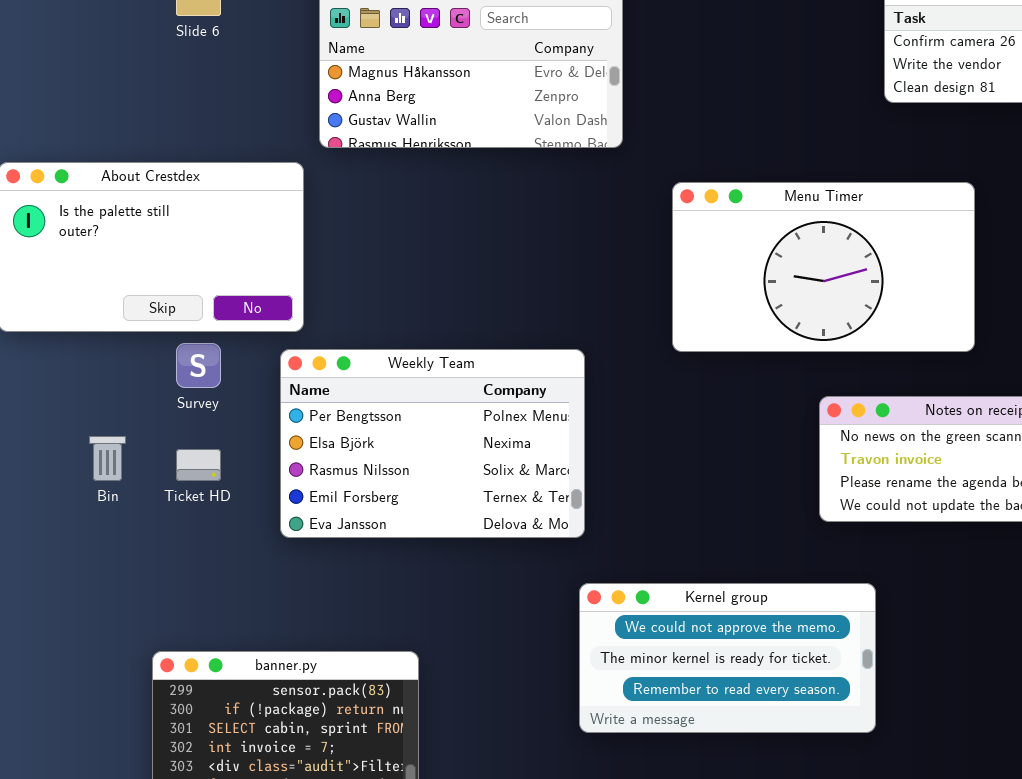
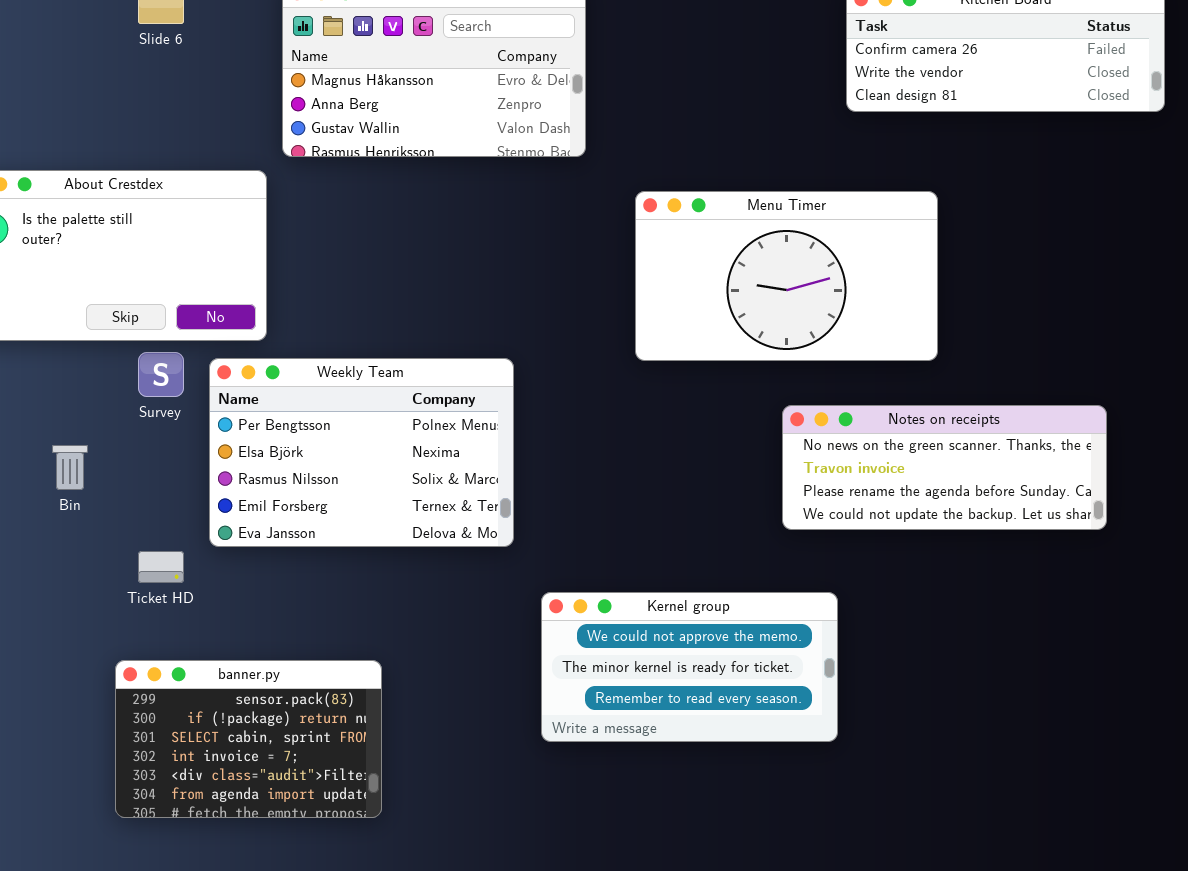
Weekly Team: [280,349,585,538] -> [209,358,514,547], moved
Ticket HD: [176,449,221,481] -> [138,551,184,583], moved

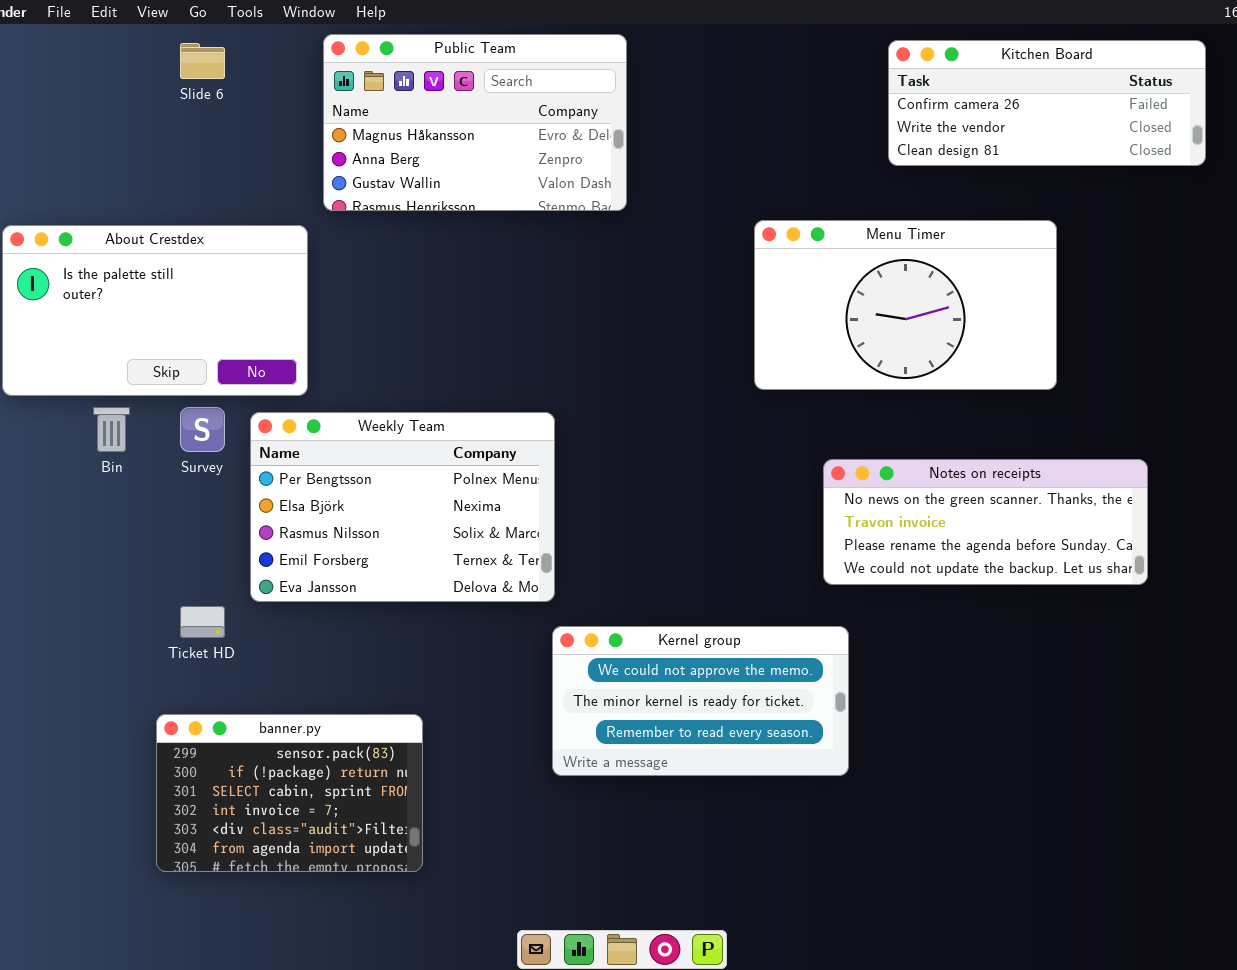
Menu Timer: [635,191,938,361] -> [754,220,1057,390], moved
Bin: [52,445,88,490] -> [93,407,130,452], moved
Kernel group: [541,592,838,742] -> [552,626,849,776], moved

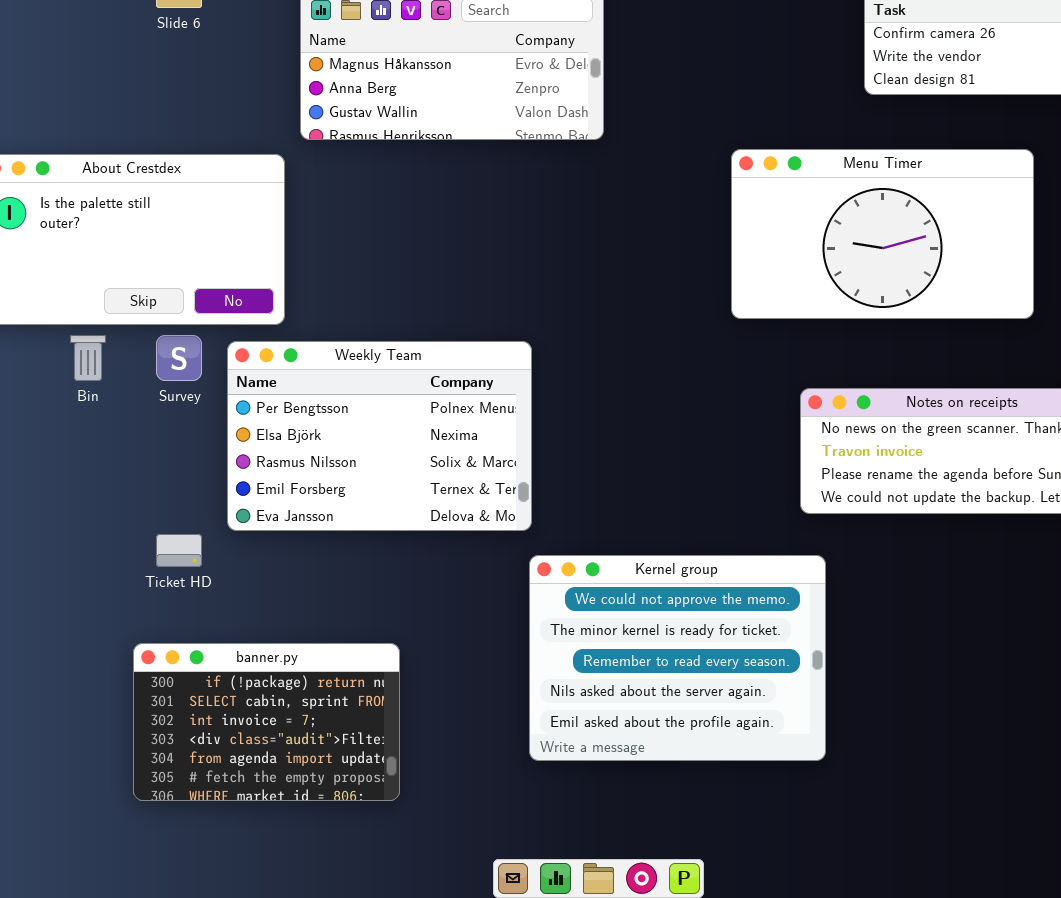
Kernel group: [552,626,849,776] -> [529,555,826,761], resized
banner.py: [156,714,423,872] -> [133,643,400,801], scrolled down 1 row

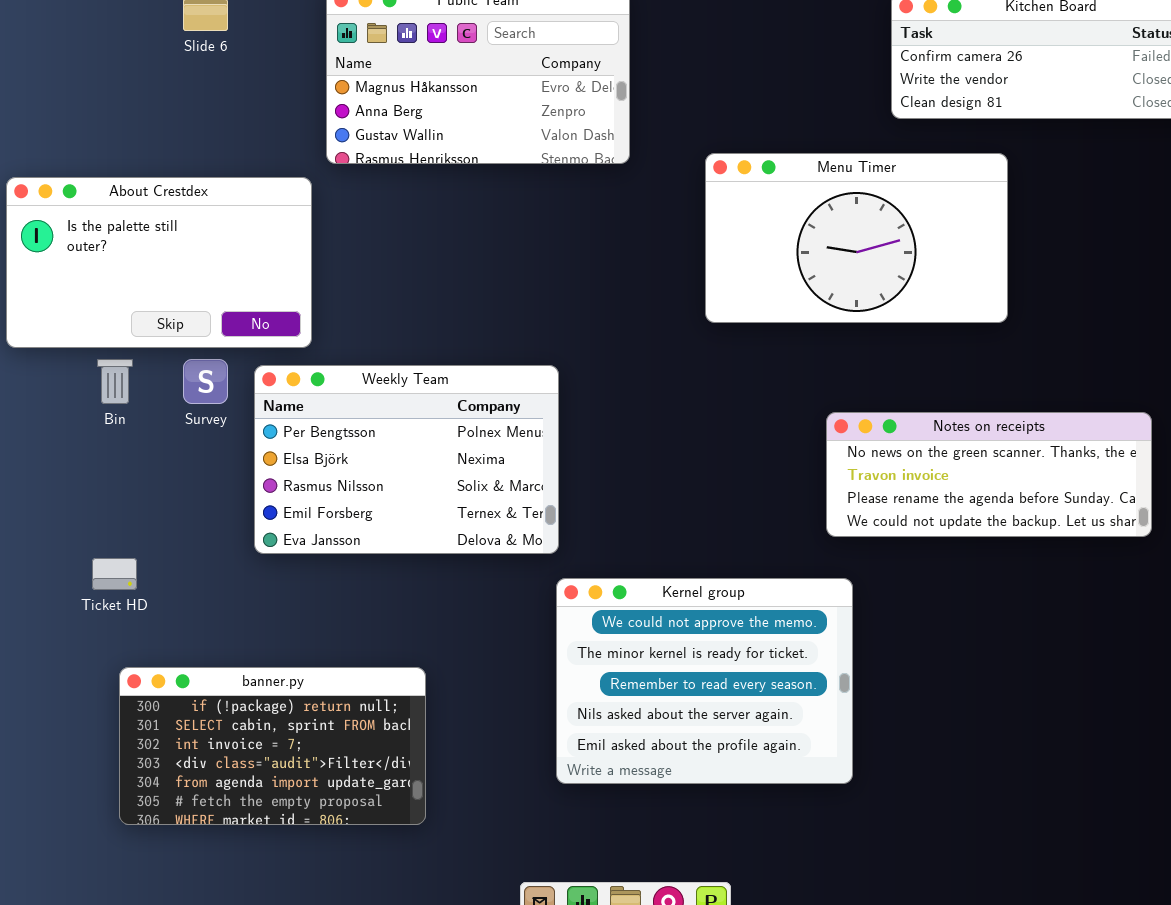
Menu Timer: [731,149,1034,319] -> [705,153,1008,323], moved
Ticket HD: [156,534,202,567] -> [92,558,137,590], moved
banner.py: [133,643,400,801] -> [119,667,426,825], resized

